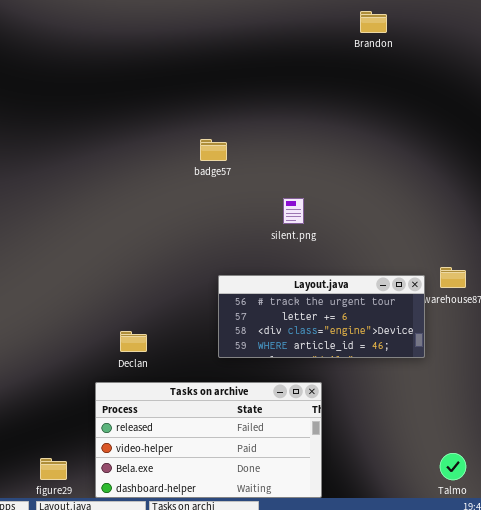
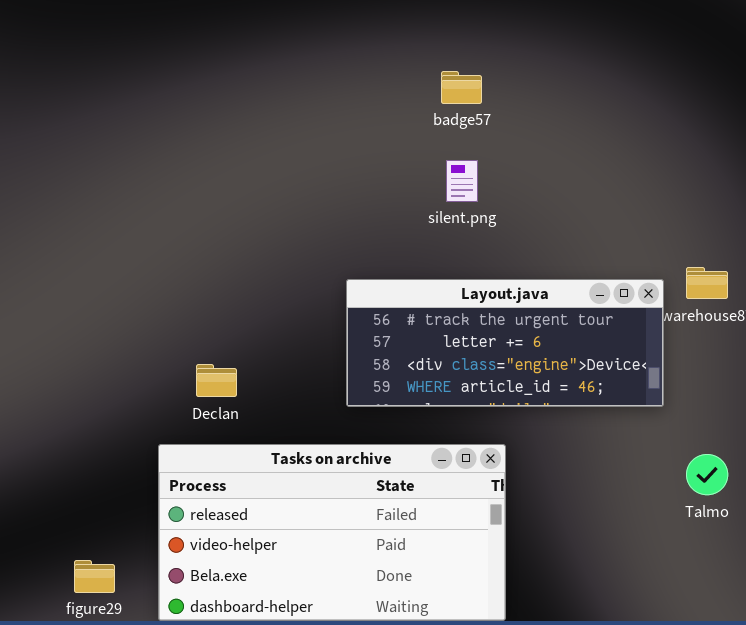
badge57: [200,139,227,161] -> [441,71,482,104], moved
Talmo: [440,453,466,480] -> [686,454,728,495], moved

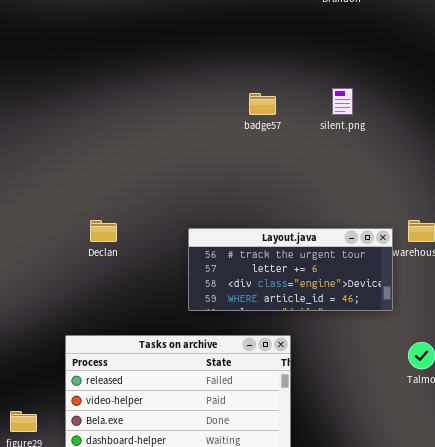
silent.png: [446,160,478,202] -> [332,88,353,115], moved
Declan: [196,364,237,397] -> [90,220,117,242], moved

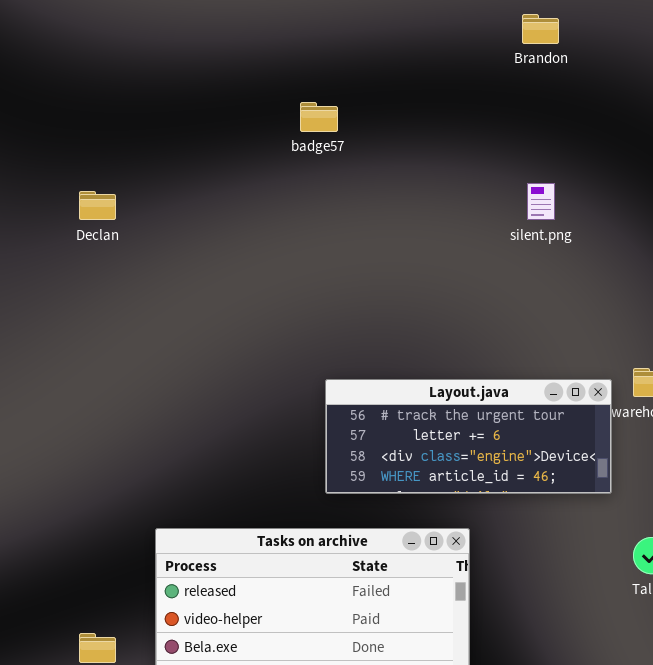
badge57: [249,93,276,115] -> [300,102,338,132], moved
Declan: [90,220,117,242] -> [79,191,116,220], moved

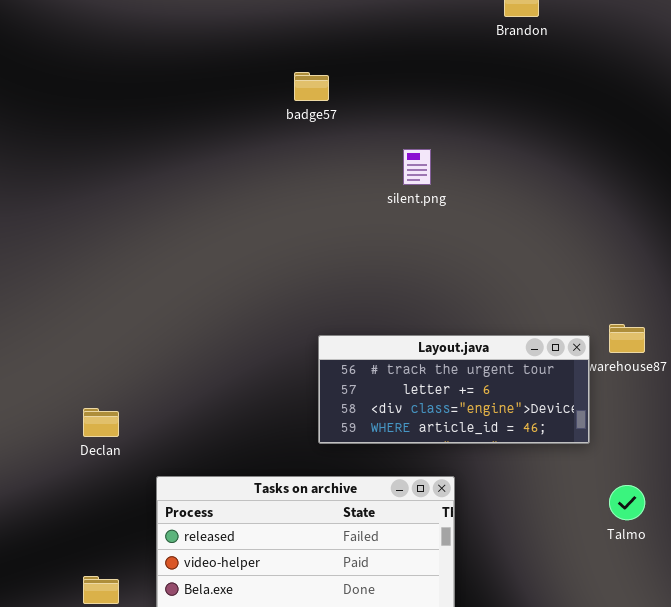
silent.png: [527,183,555,220] -> [403,149,431,185], moved
Declan: [79,191,116,220] -> [83,408,119,437], moved

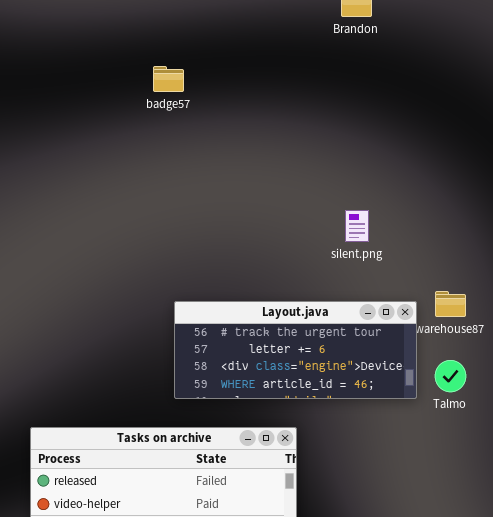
silent.png: [403,149,431,185] -> [345,210,369,242], moved
Talmo: [609,485,645,520] -> [435,360,466,392], moved

